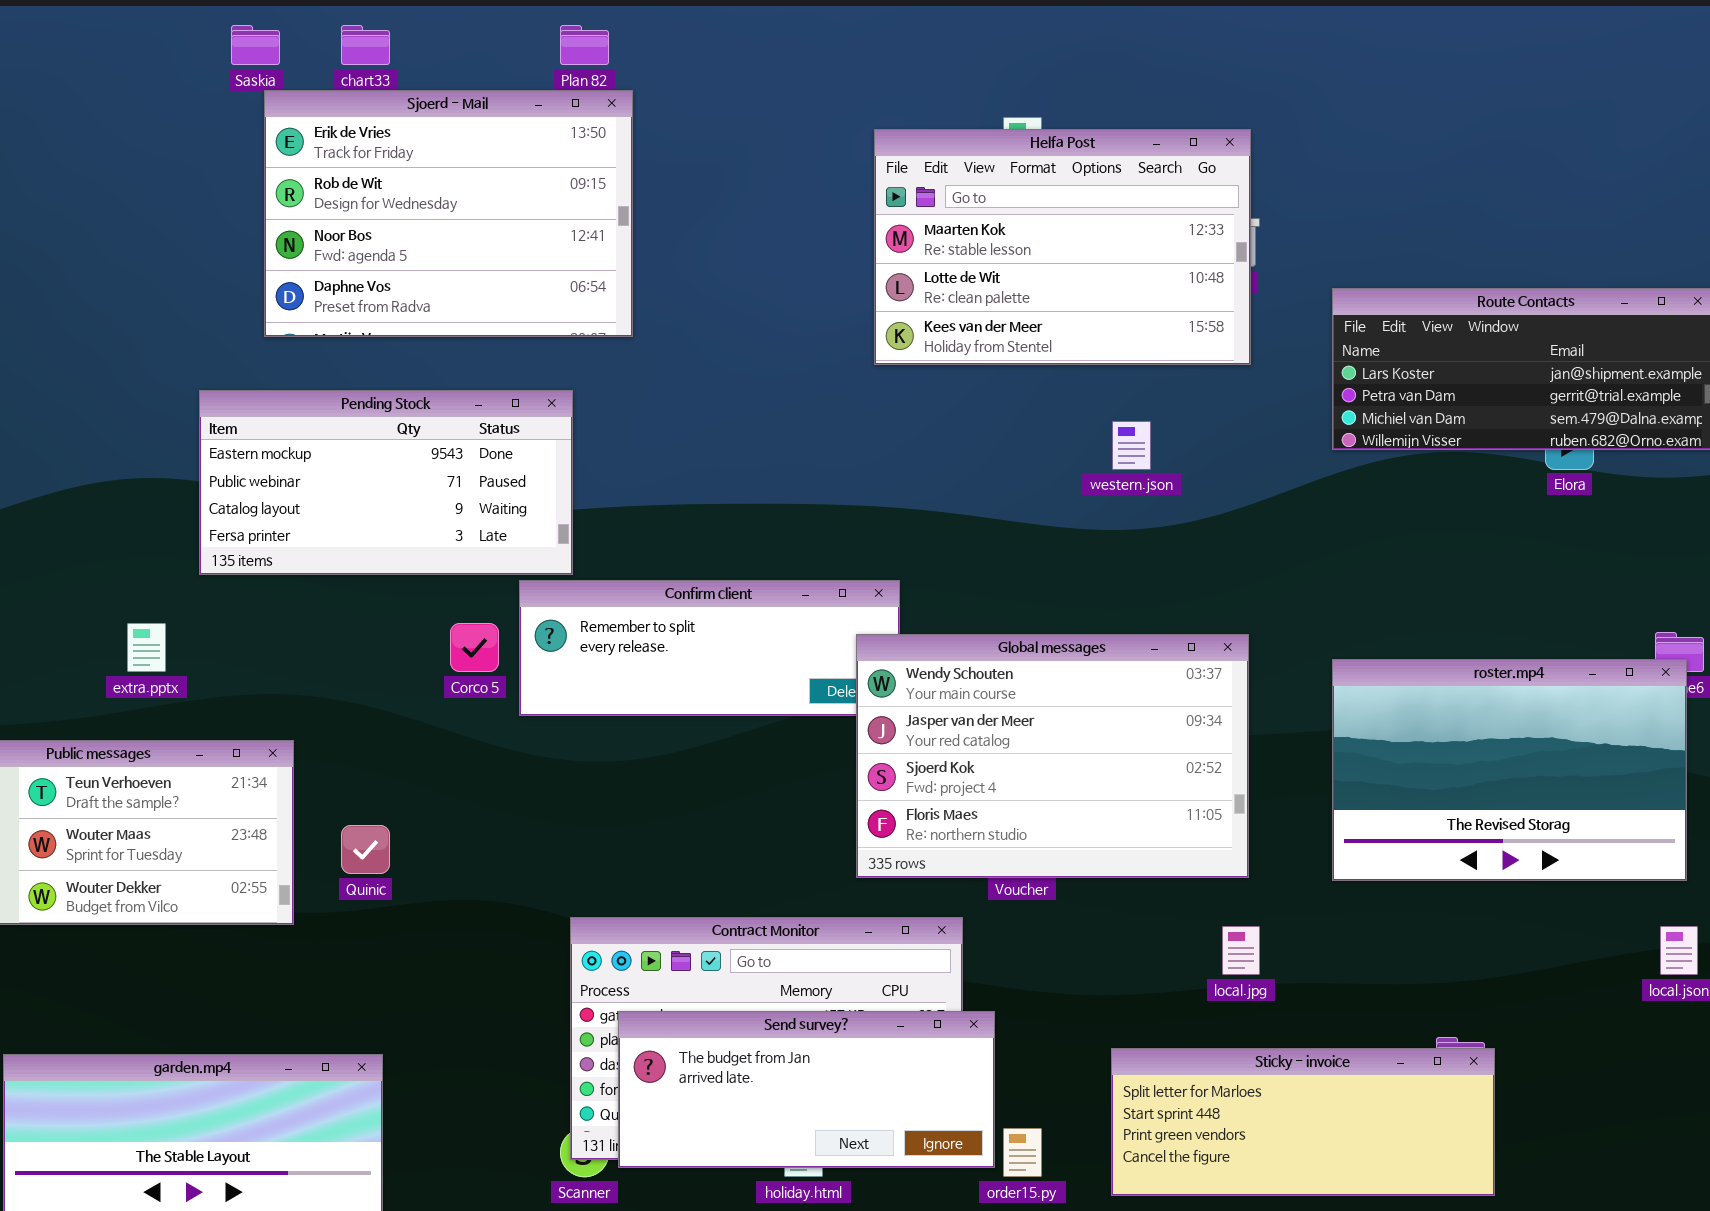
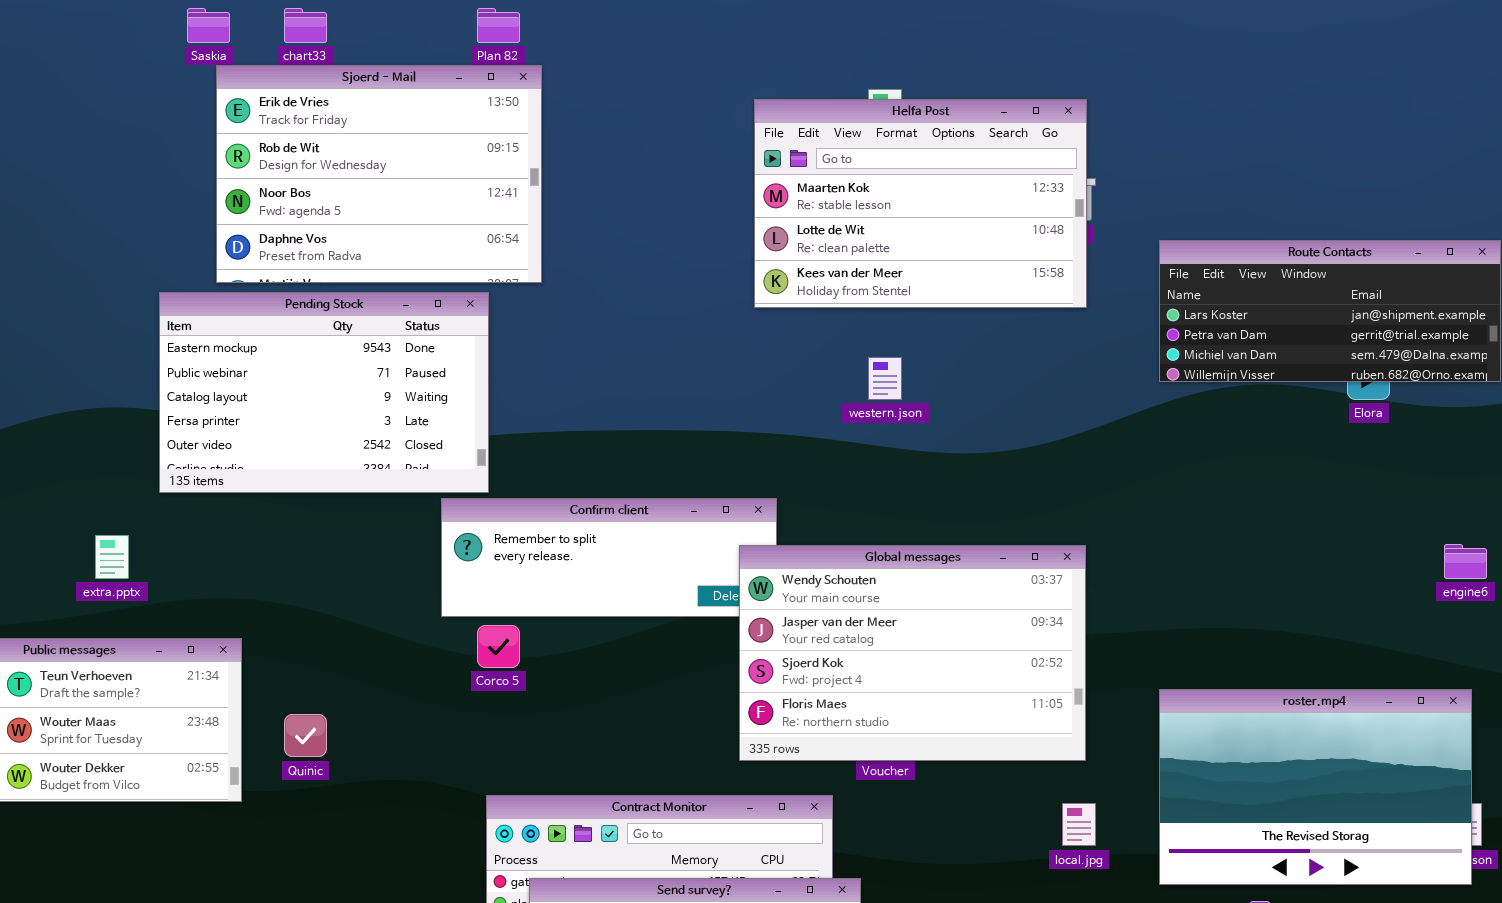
Pending Stock: [199,390,573,575] -> [159,292,489,493], resized
western.json: [1112,421,1151,470] -> [868,357,902,400], moved
Corco 5: [450,623,499,672] -> [477,625,520,668], moved
roster.mp4: [1332,659,1687,881] -> [1159,689,1472,885], moved

